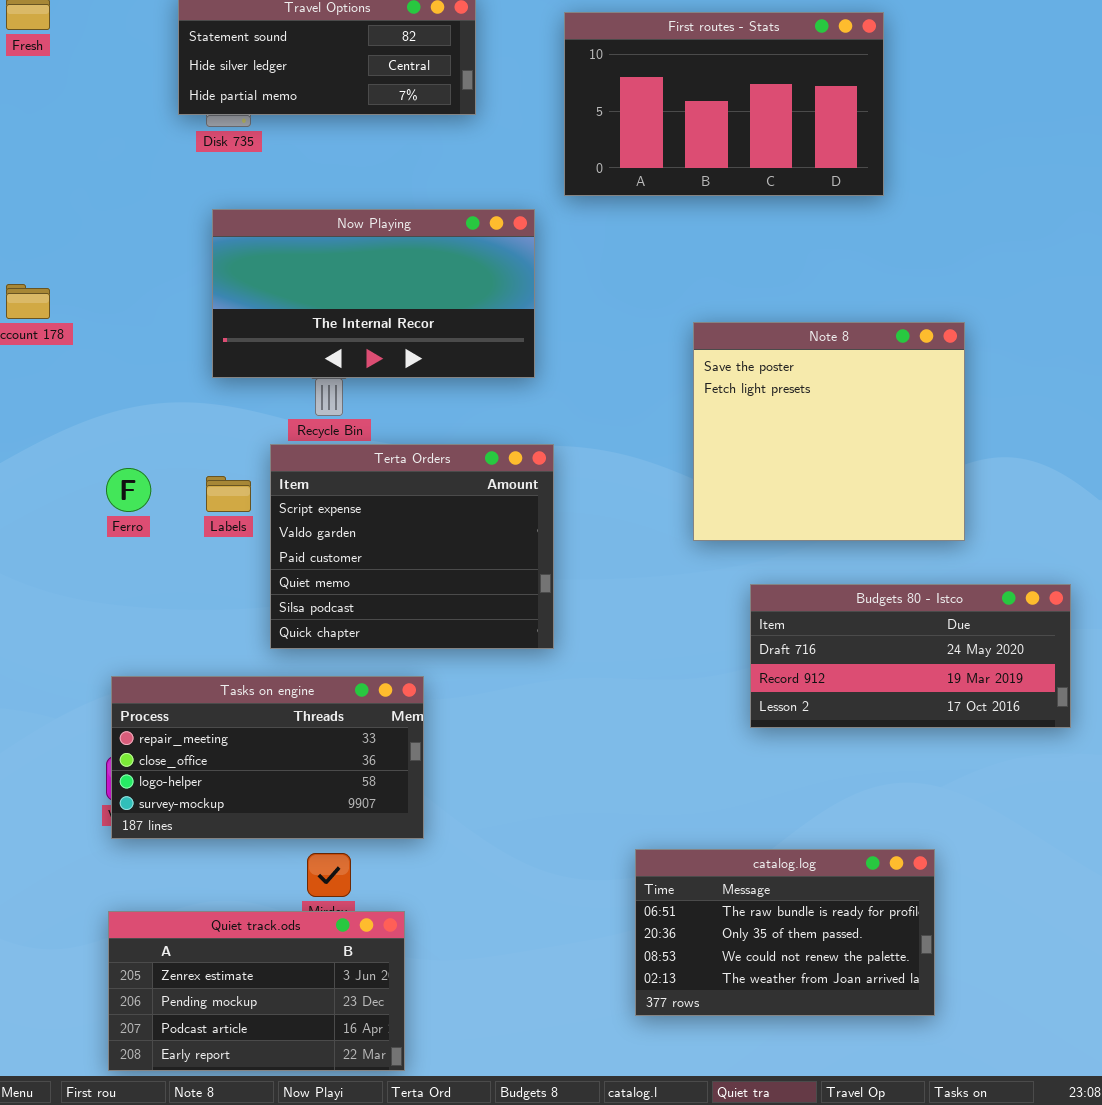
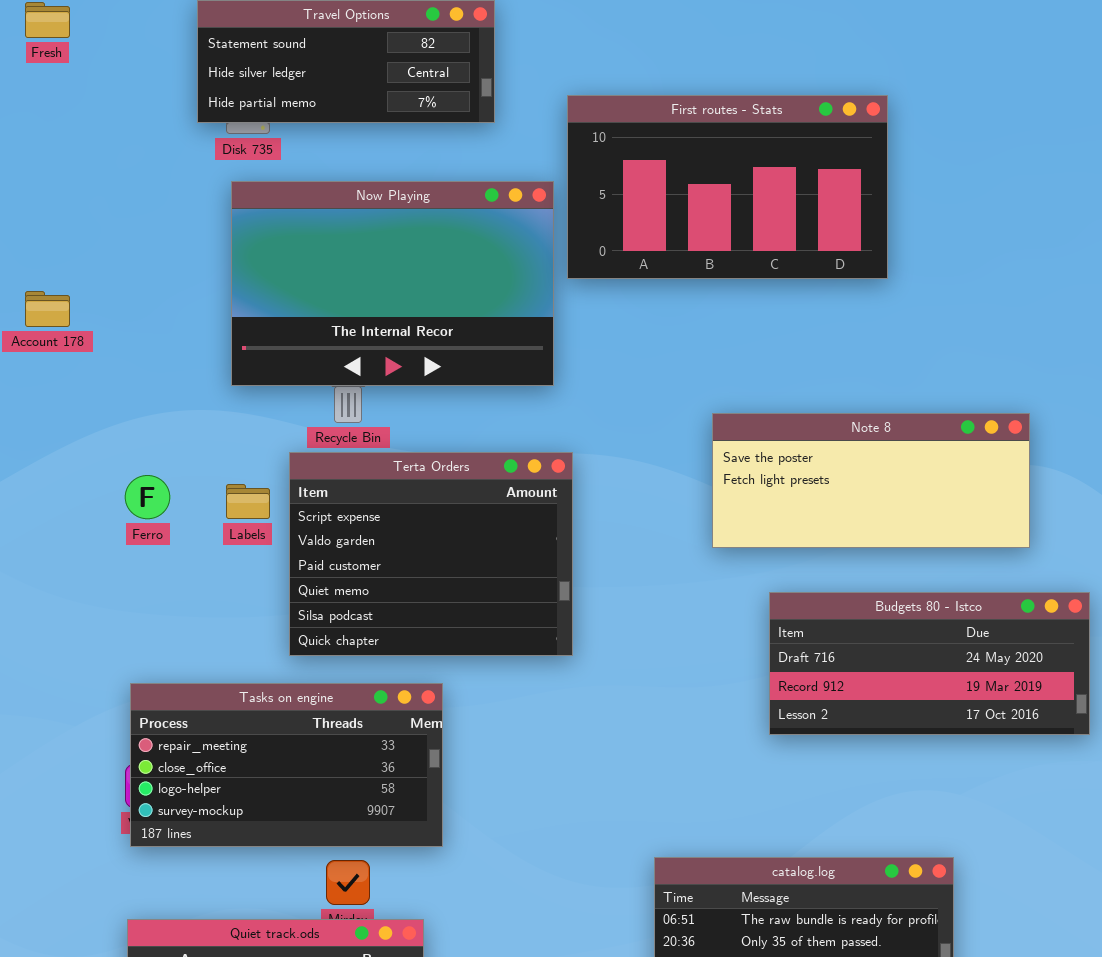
First routes - Stats: [564,12,884,196] -> [567,95,888,279], moved
Now Playing: [212,209,535,378] -> [231,181,554,386], resized
Note 8: [693,322,965,541] -> [712,413,1030,548], resized

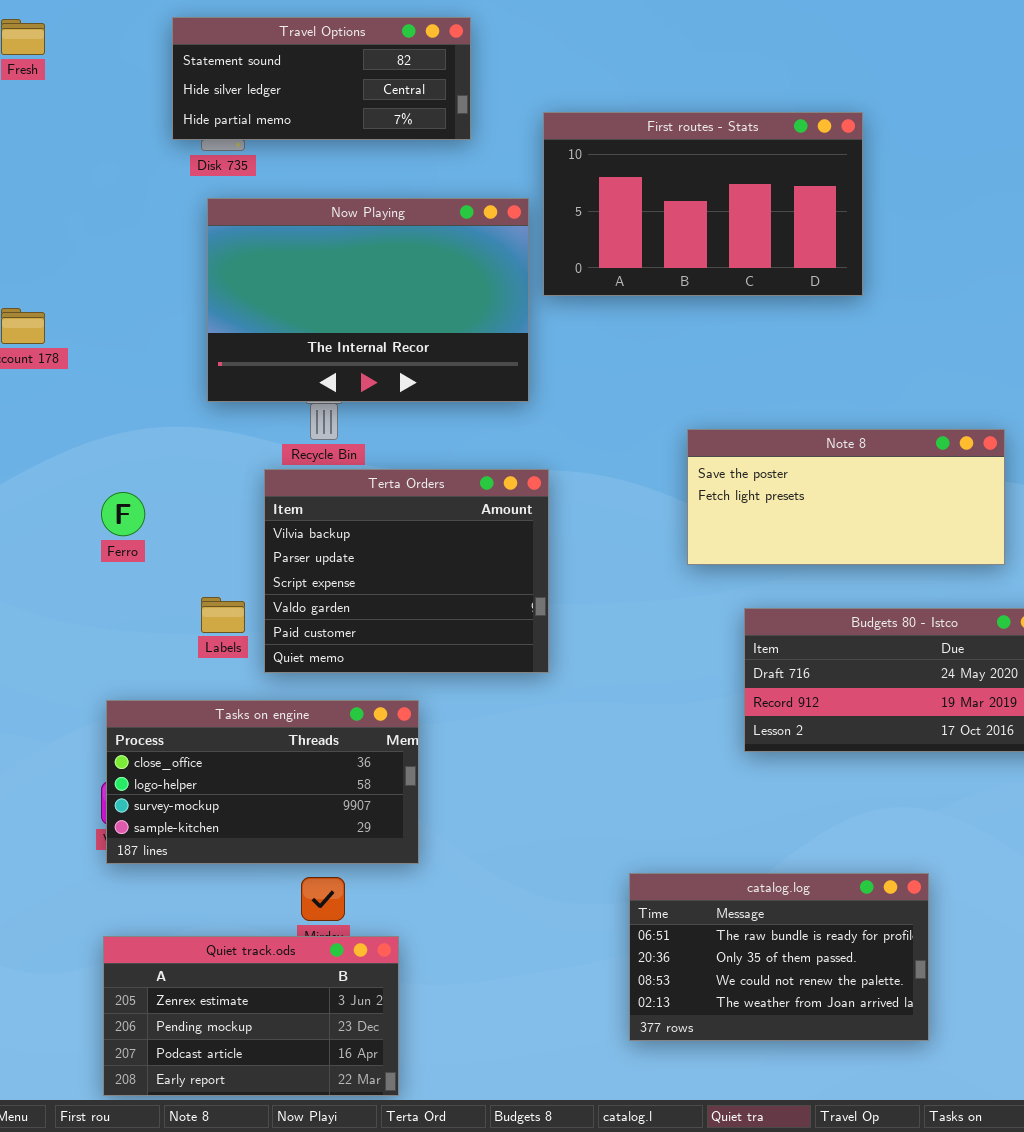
Terta Orders: [289,452,573,656] -> [264,469,549,673], scrolled up 2 rows
Labels: [226,484,270,519] -> [201,597,245,633], moved
Tasks on engine: [130,683,443,847] -> [106,700,419,864], scrolled down 1 row

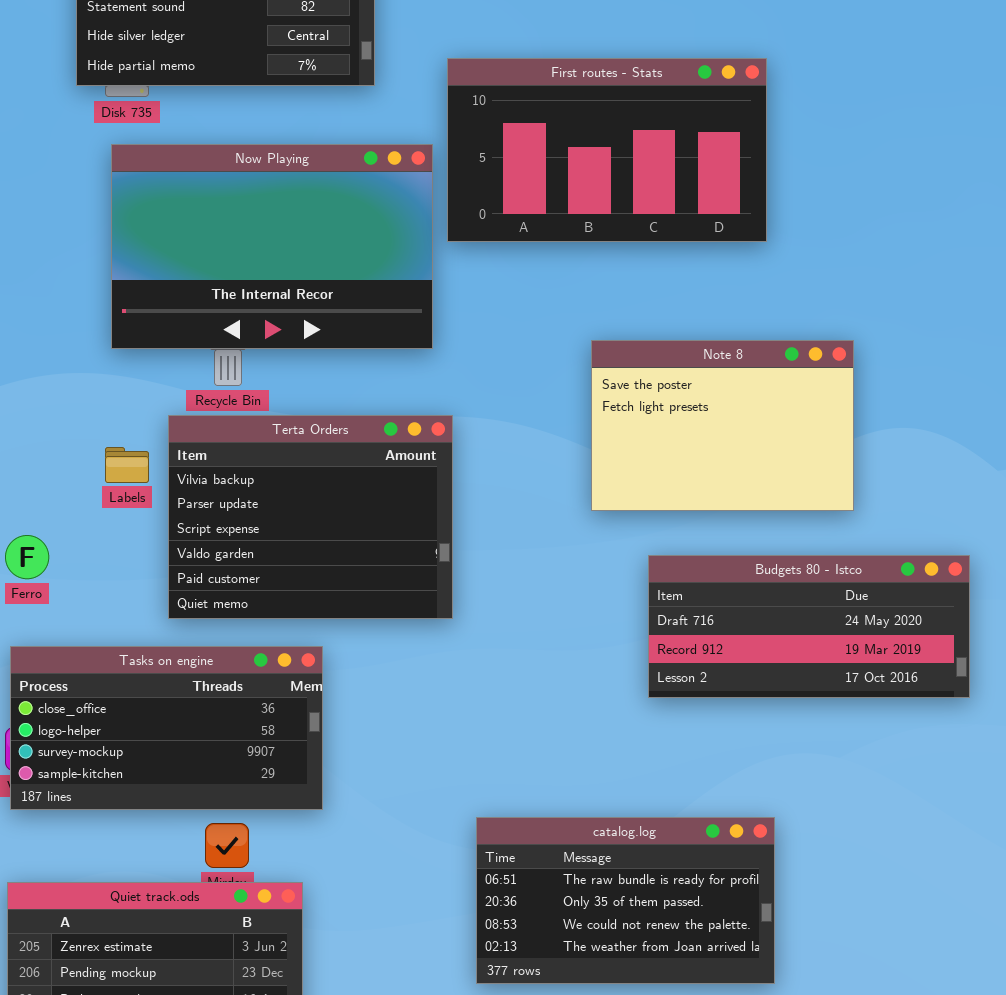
Note 8: [687,429,1005,565] -> [591,340,854,511], resized
Ferro: [101,492,145,536] -> [5,535,49,579], moved
Labels: [201,597,245,633] -> [105,447,149,483], moved
catalog.log: [629,873,929,1041] -> [476,817,775,984], moved

